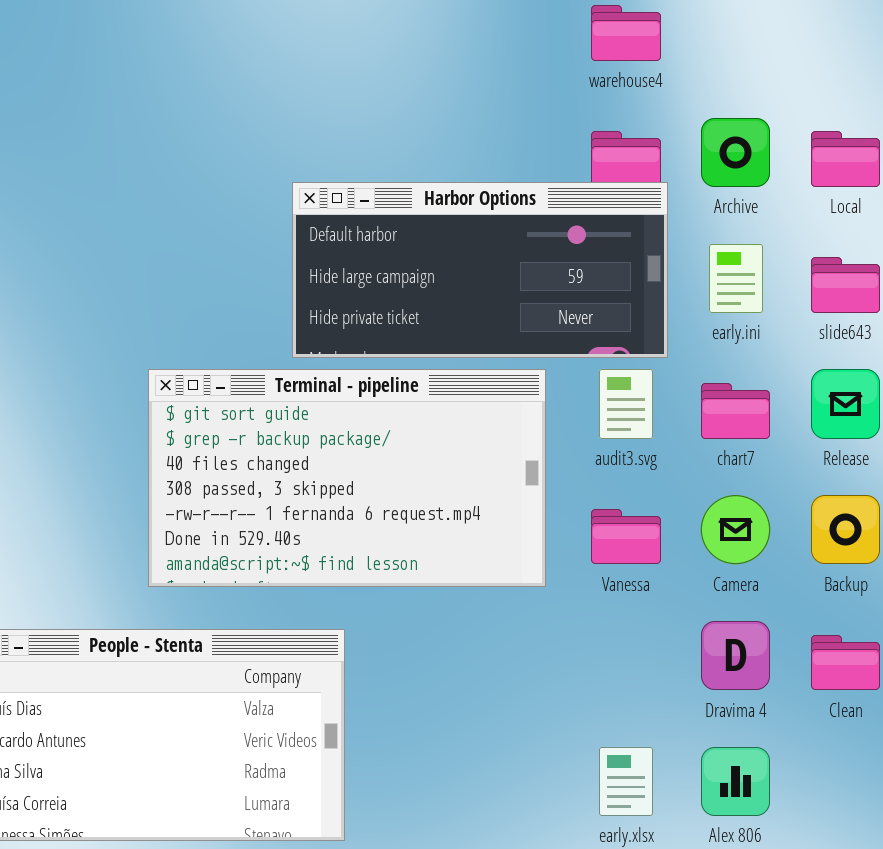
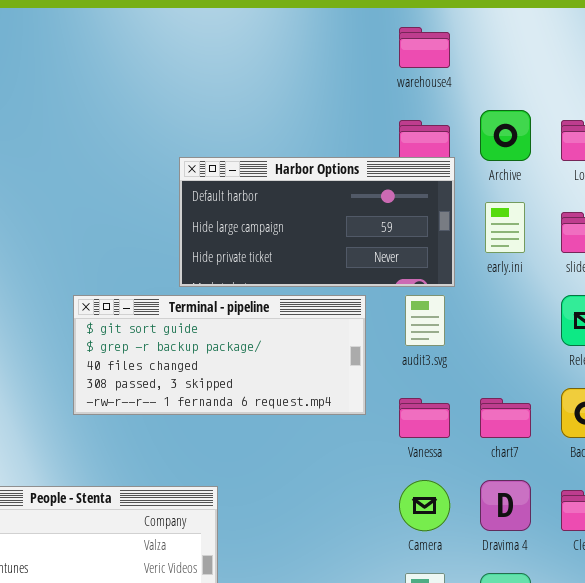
Terminal - pipeline: [148,369,546,587] -> [73,295,366,415], resized
chart7: [701,383,770,439] -> [480,398,531,438], moved
Camera: [701,495,770,564] -> [399,480,450,531], moved

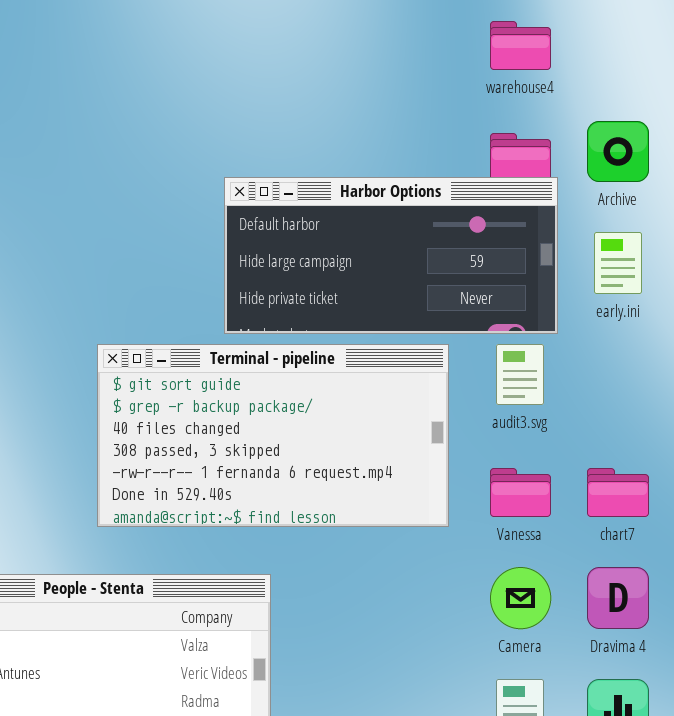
Terminal - pipeline: [73,295,366,415] -> [97,344,449,527], resized

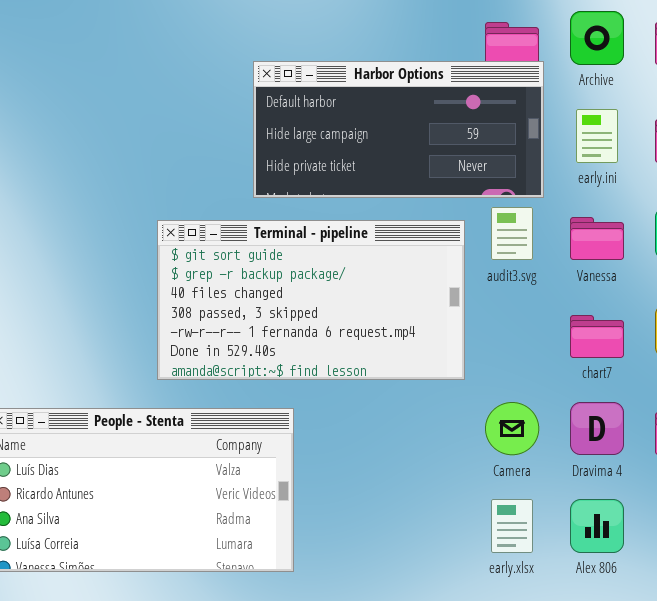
Terminal - pipeline: [97,344,449,527] -> [157,220,465,380], moved
Vanessa: [490,468,551,517] -> [570,217,624,260], moved

